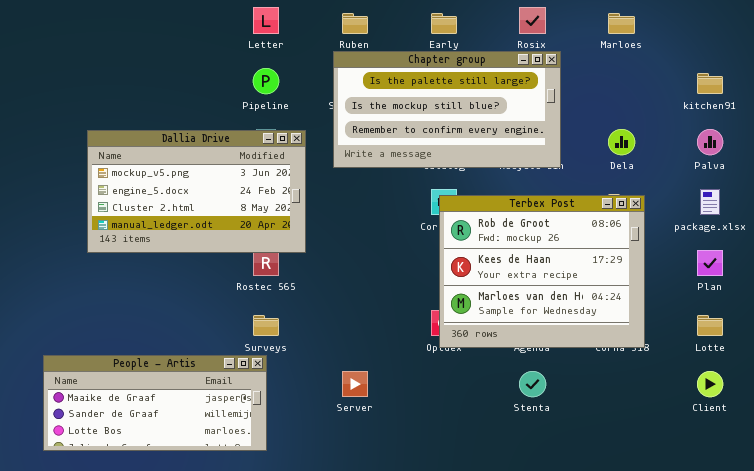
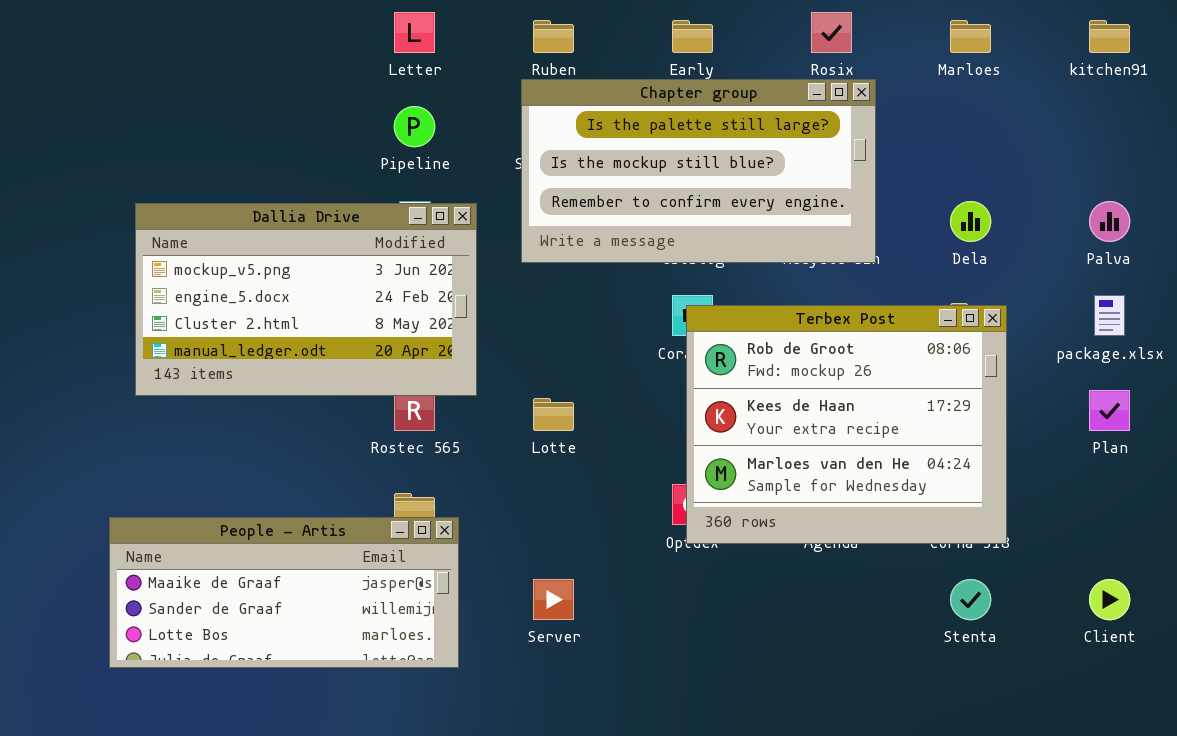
kitchen91: [697,73,723,94] -> [1089,20,1130,53], moved
Lotte: [697,315,723,336] -> [533,398,574,431], moved
People - Artis: [43,355,267,451] -> [109,517,459,668], moved
Stenta: [519,371,546,397] -> [950,579,991,620], moved

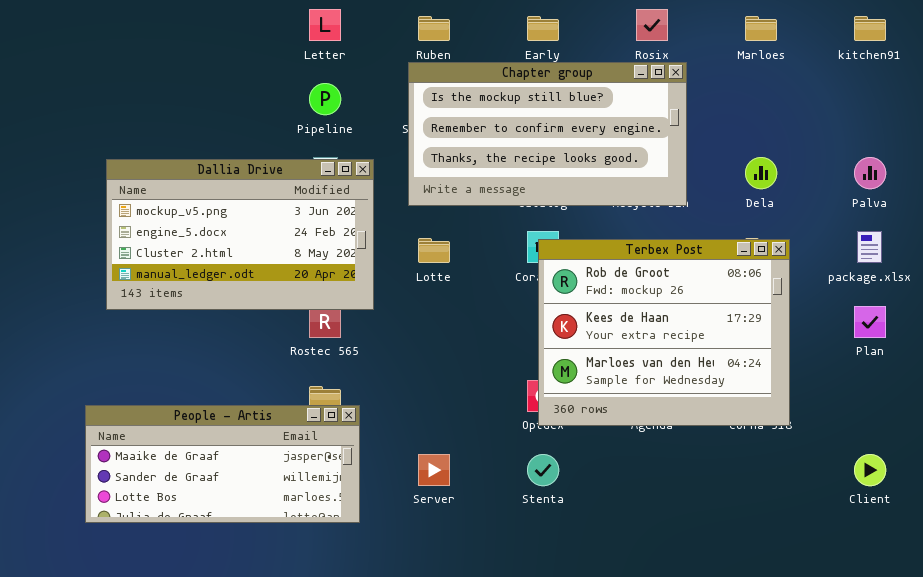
Chapter group: [521,79,876,263] -> [408,62,687,206], scrolled down 1 row
Lotte: [533,398,574,431] -> [418,238,450,263], moved
Stenta: [950,579,991,620] -> [527,454,559,486], moved

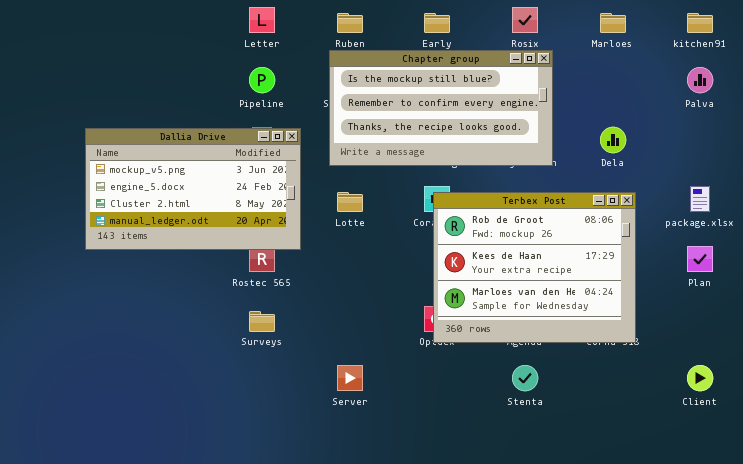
Palva: [854,157,886,189] -> [687,67,713,93], moved
People - Artis: [85,405,360,523] -> none, closed
Stenta: [527,454,559,486] -> [512,365,538,391], moved

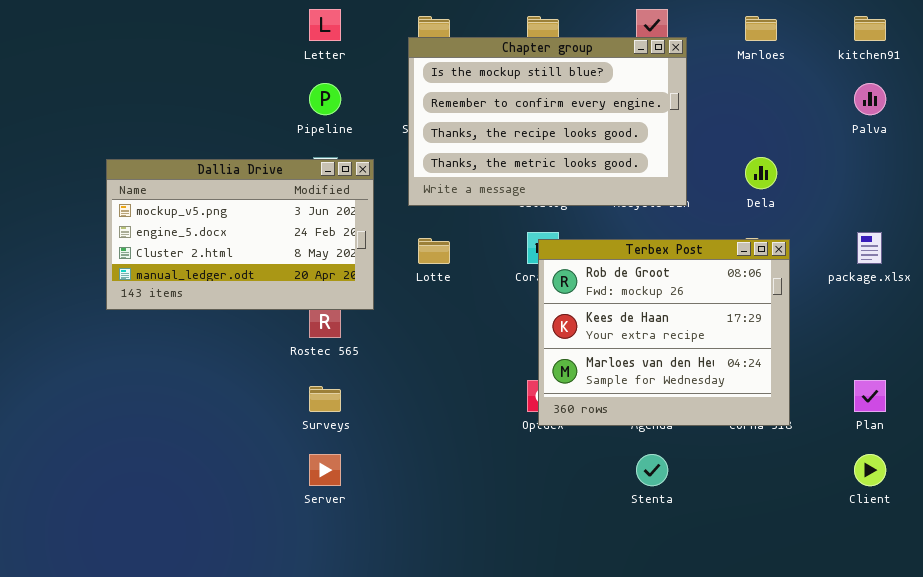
Chapter group: [329,50,553,166] -> [408,37,687,206], resized
Plan: [687,246,713,272] -> [854,380,886,412], moved
Server: [337,365,363,391] -> [309,454,341,486], moved

